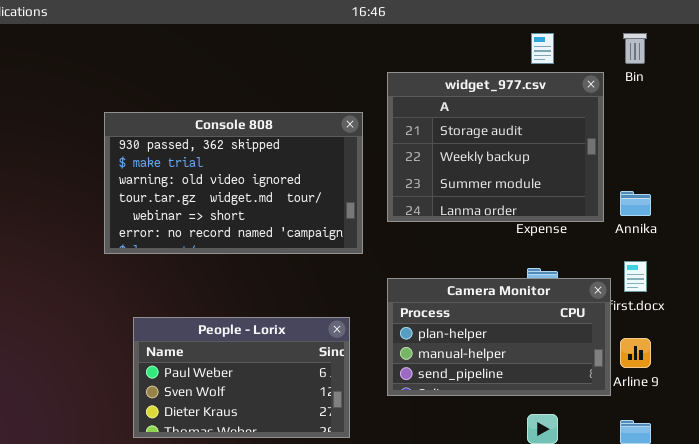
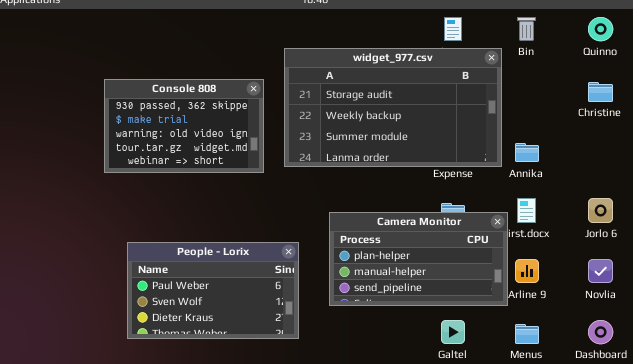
widget_977.csv: [387,72,604,222] -> [284,48,502,167], resized
Console 808: [104,112,363,254] -> [104,79,264,173], resized

